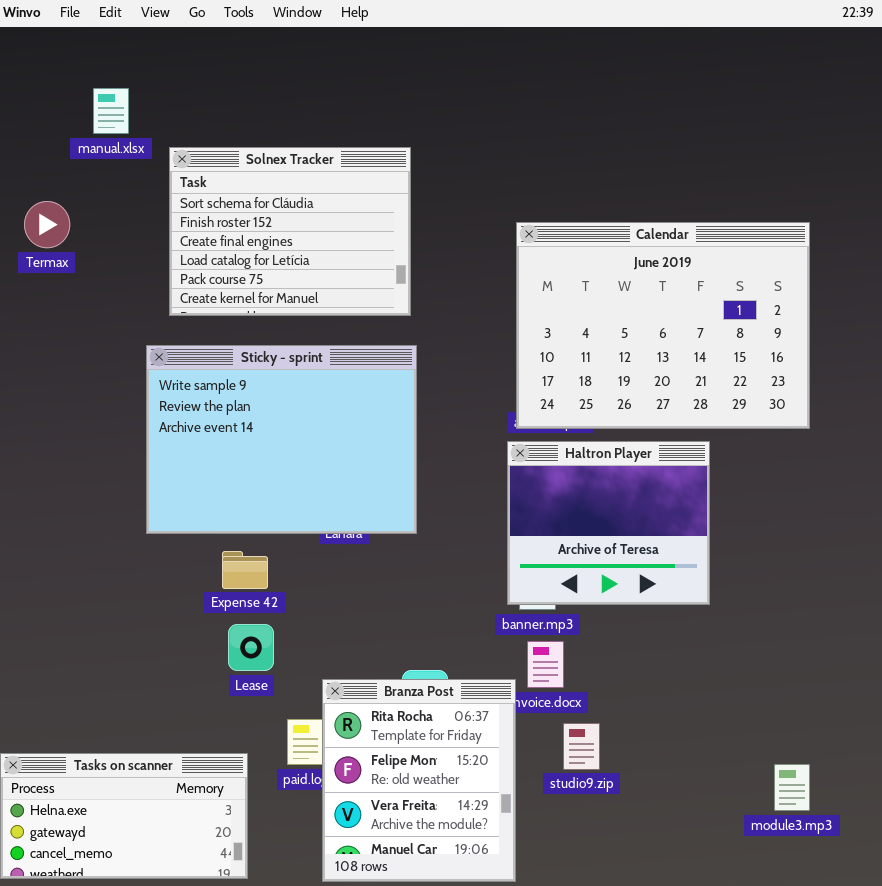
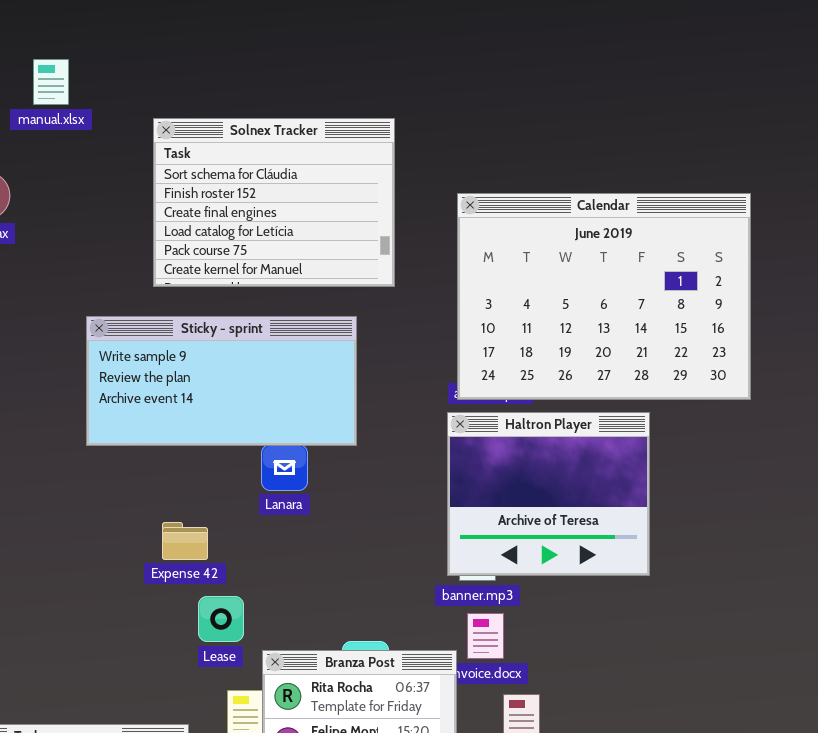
Solnex Tracker: [169,147,411,316] -> [153,118,395,287], moved
Sticky - sprint: [146,345,417,534] -> [86,316,357,446], resized
Lease: [228,624,274,671] -> [198,596,244,642], moved

